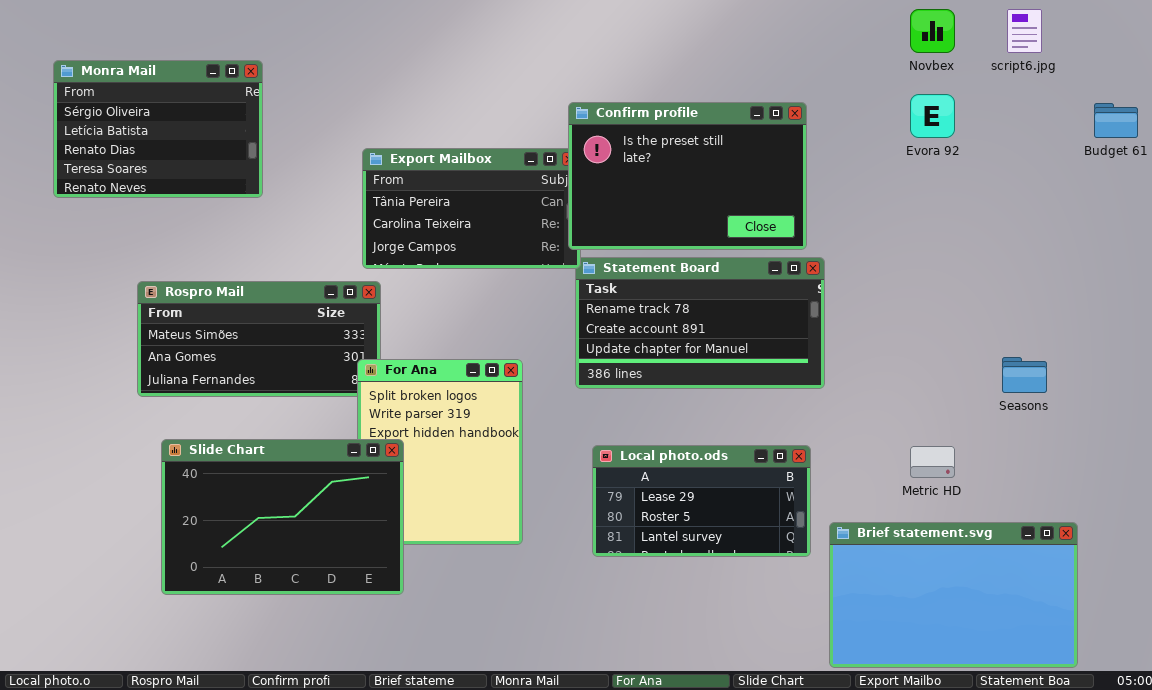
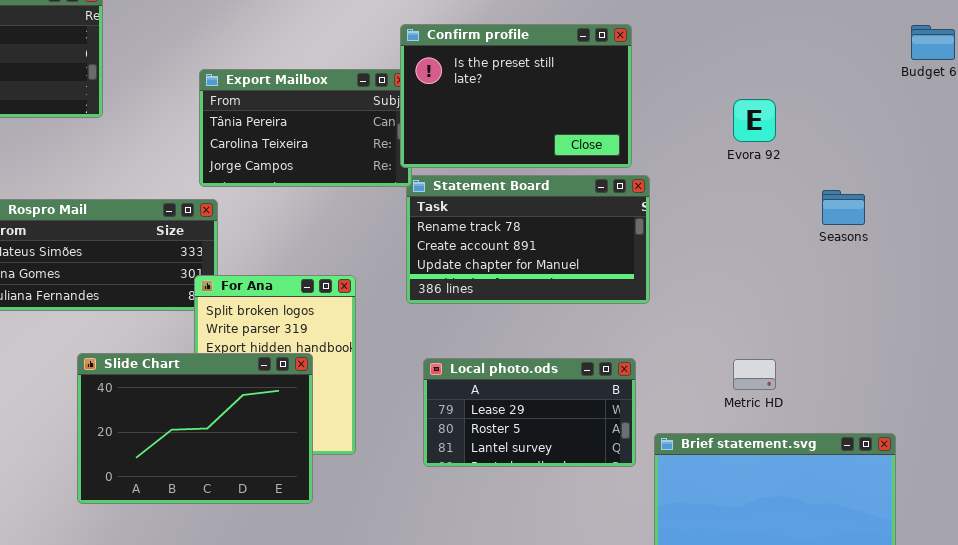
Evora 92: [910,94,955,138] -> [733,99,776,142], moved
Seasons: [1002,357,1047,393] -> [822,190,865,225], moved
Slide Chart: [161,439,404,595] -> [77,353,313,504], moved

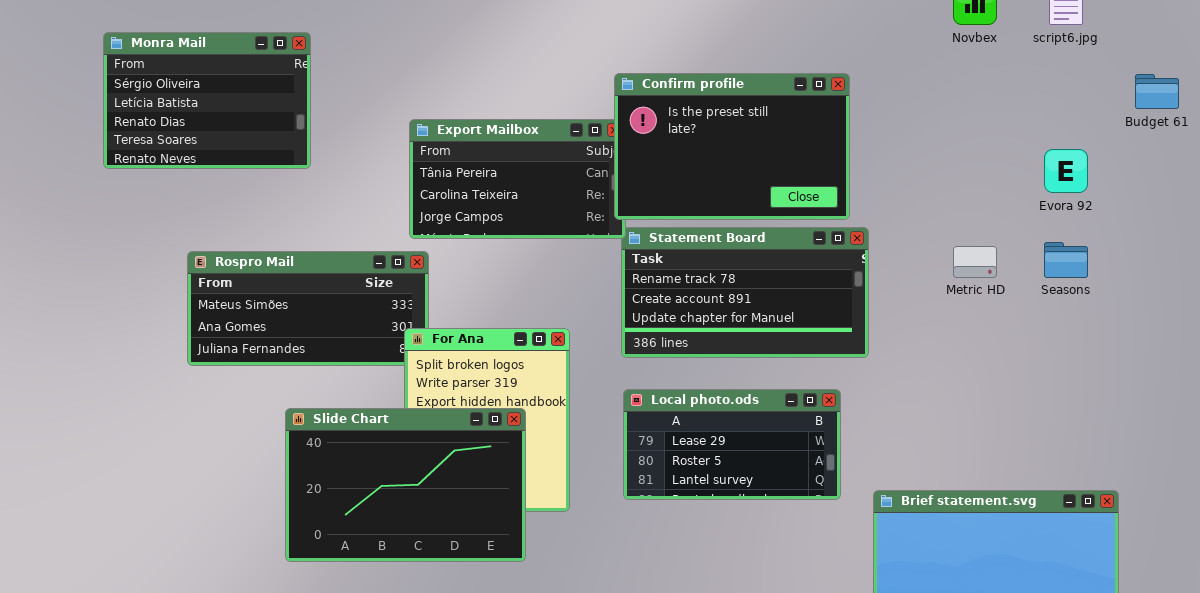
Evora 92: [733,99,776,142] -> [1044,149,1088,193], moved
Local photo.ods: [423,358,636,467] -> [623,389,841,500], moved
Metric HD: [733,359,776,390] -> [953,246,997,278], moved

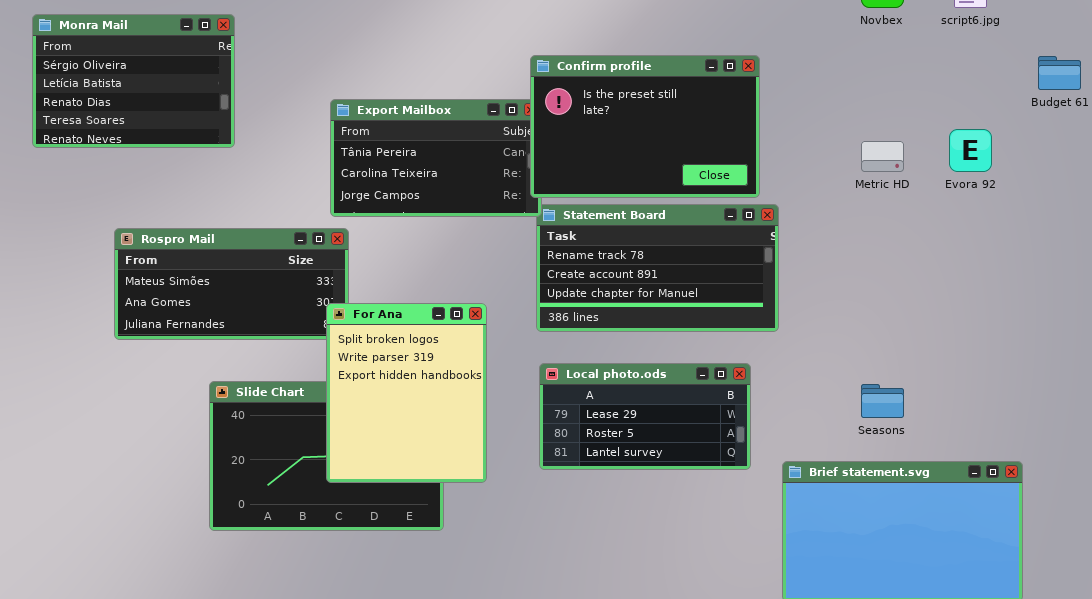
Seasons: [1044,242,1088,278] -> [861,384,904,418], moved
Metric HD: [953,246,997,278] -> [861,141,904,172], moved
For Ana: [404,328,570,512] -> [326,303,487,483], raised

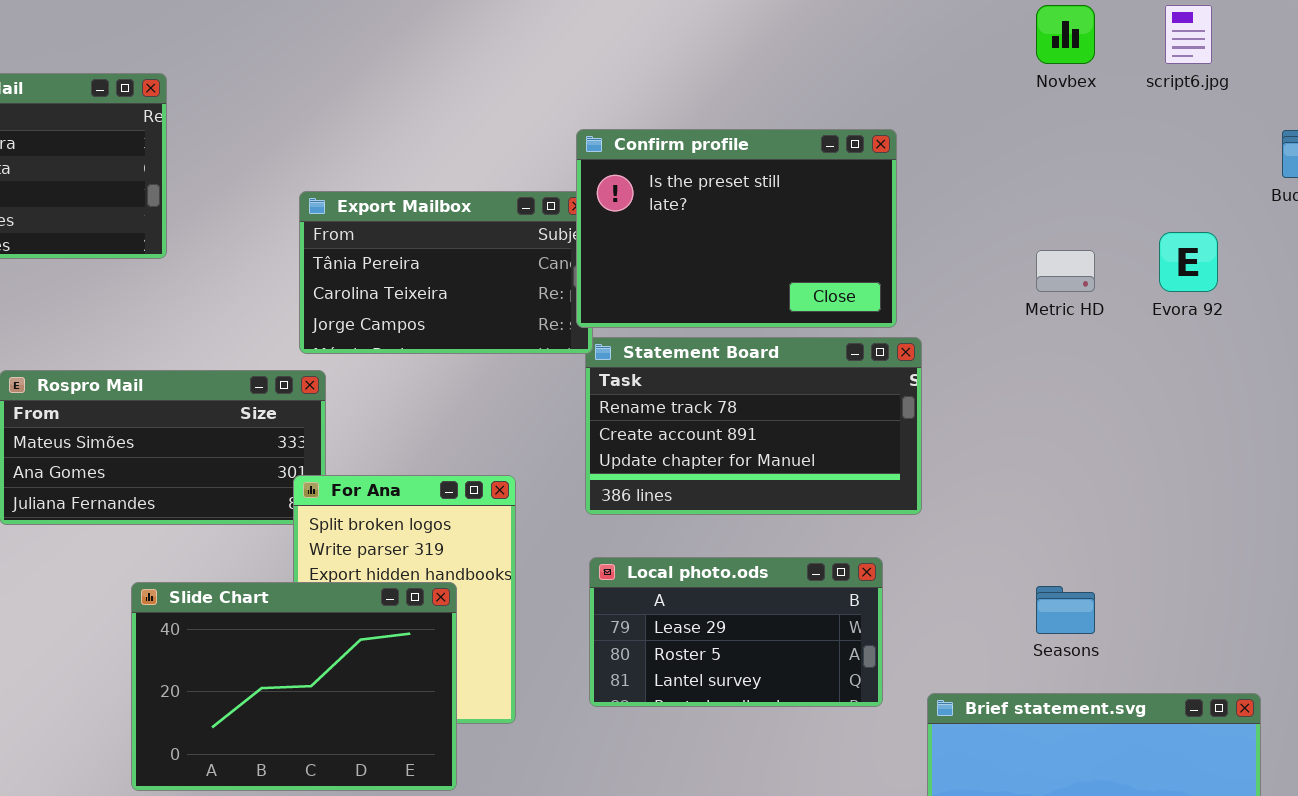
Slide Chart: [209,381,444,531] -> [131,582,457,791], raised

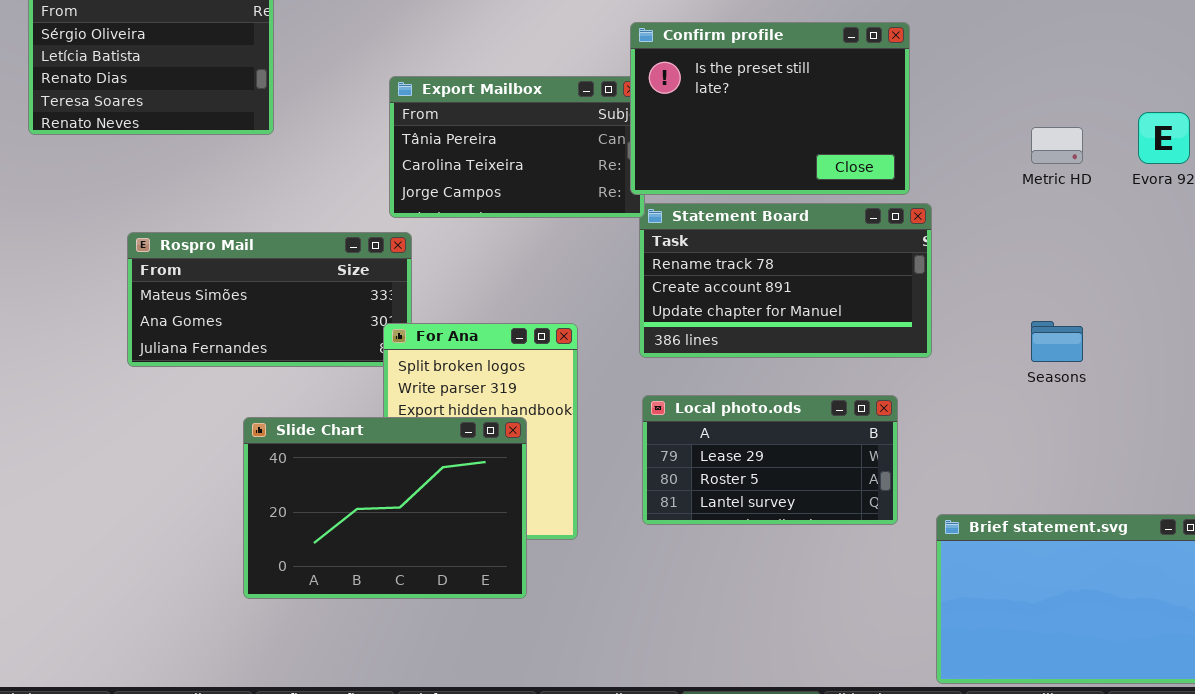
Seasons: [1036,586,1095,634] -> [1031,321,1083,362], moved

